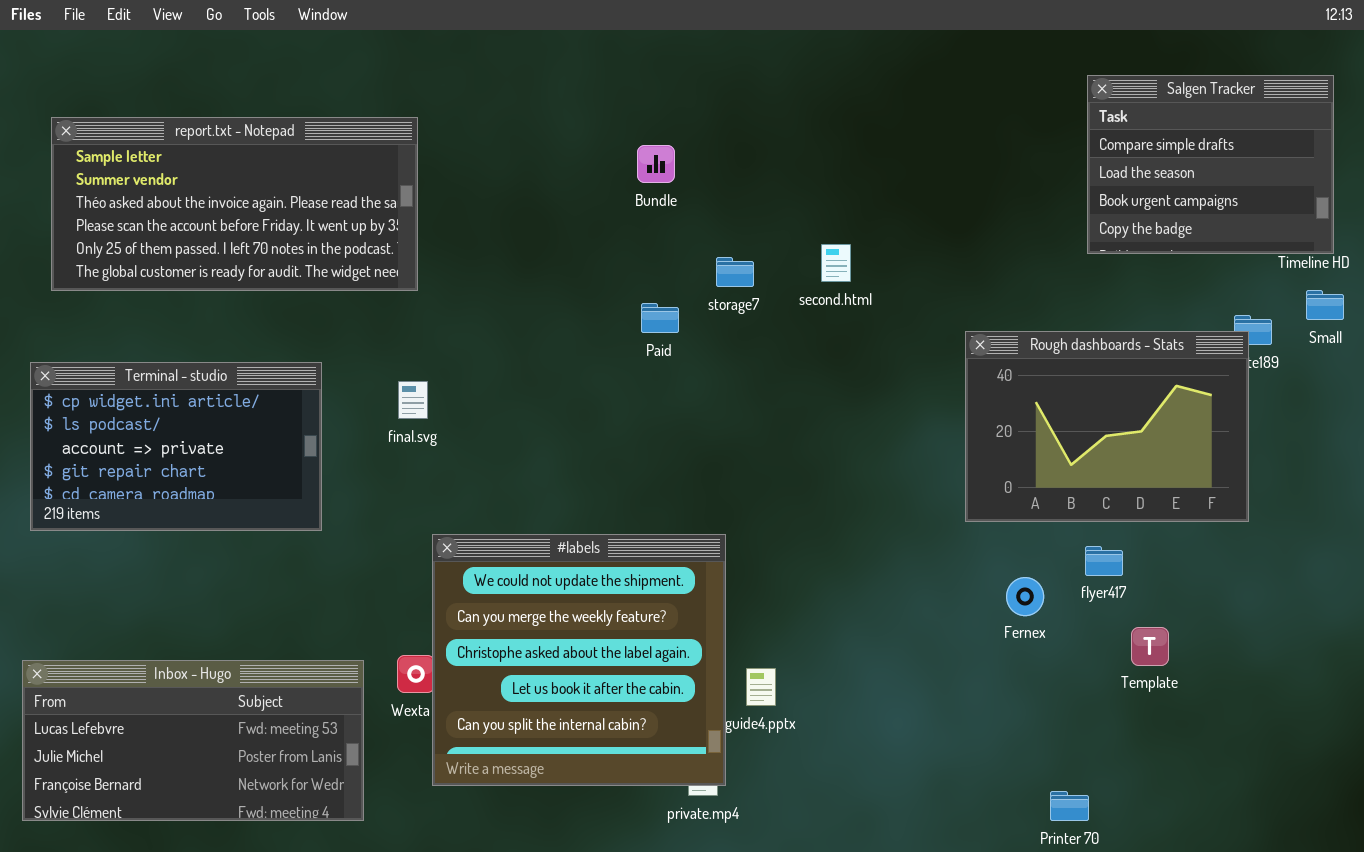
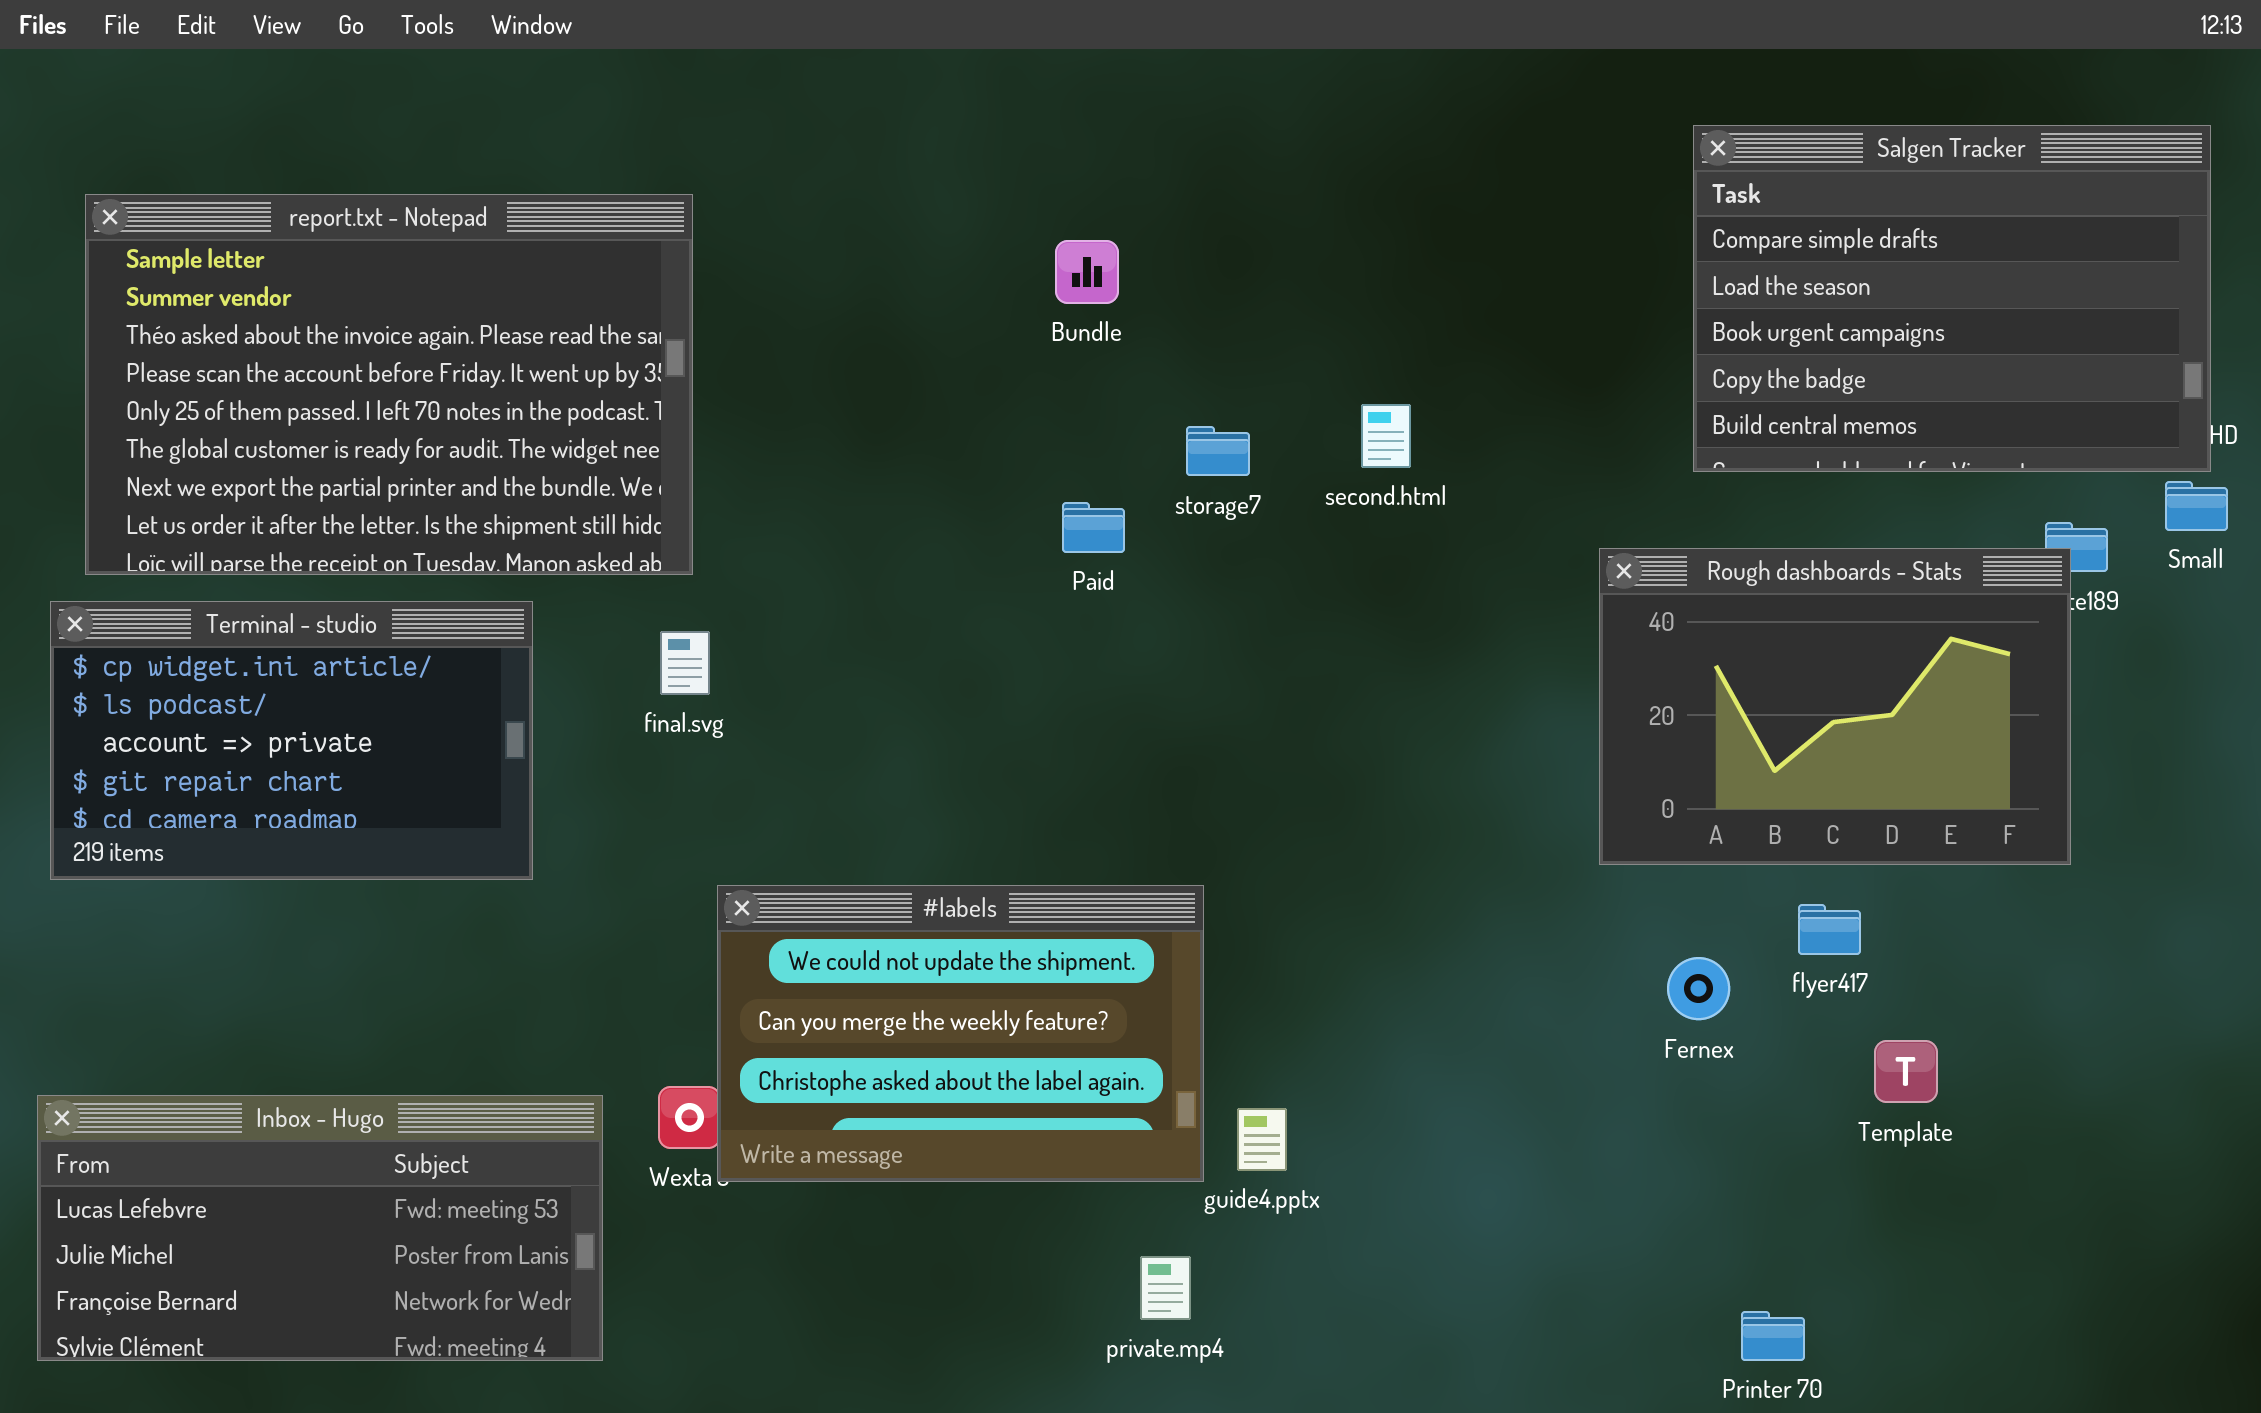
Salgen Tracker: [1087,75,1334,254] -> [1693,125,2211,472], resized
report.txt - Notepad: [51,117,418,291] -> [85,194,693,575], resized
#labels: [432,534,726,786] -> [717,885,1204,1182], resized

